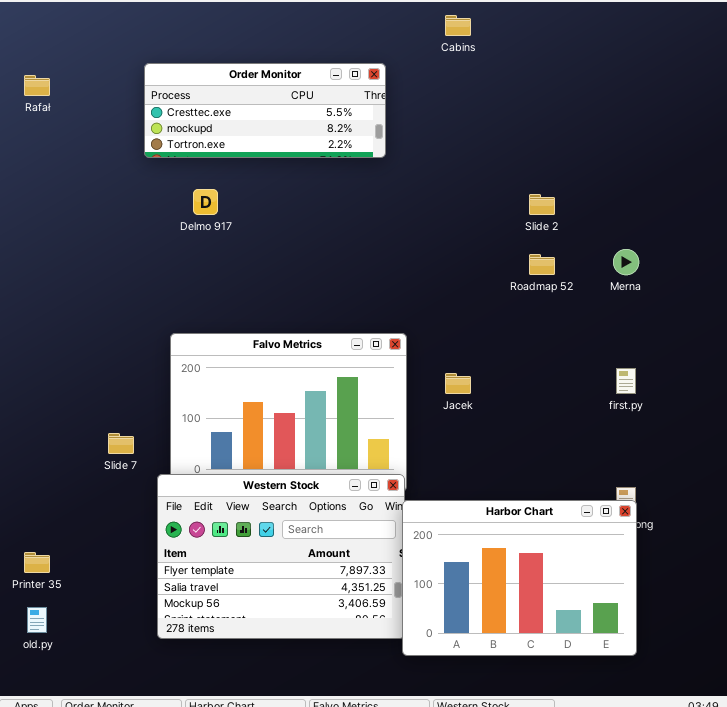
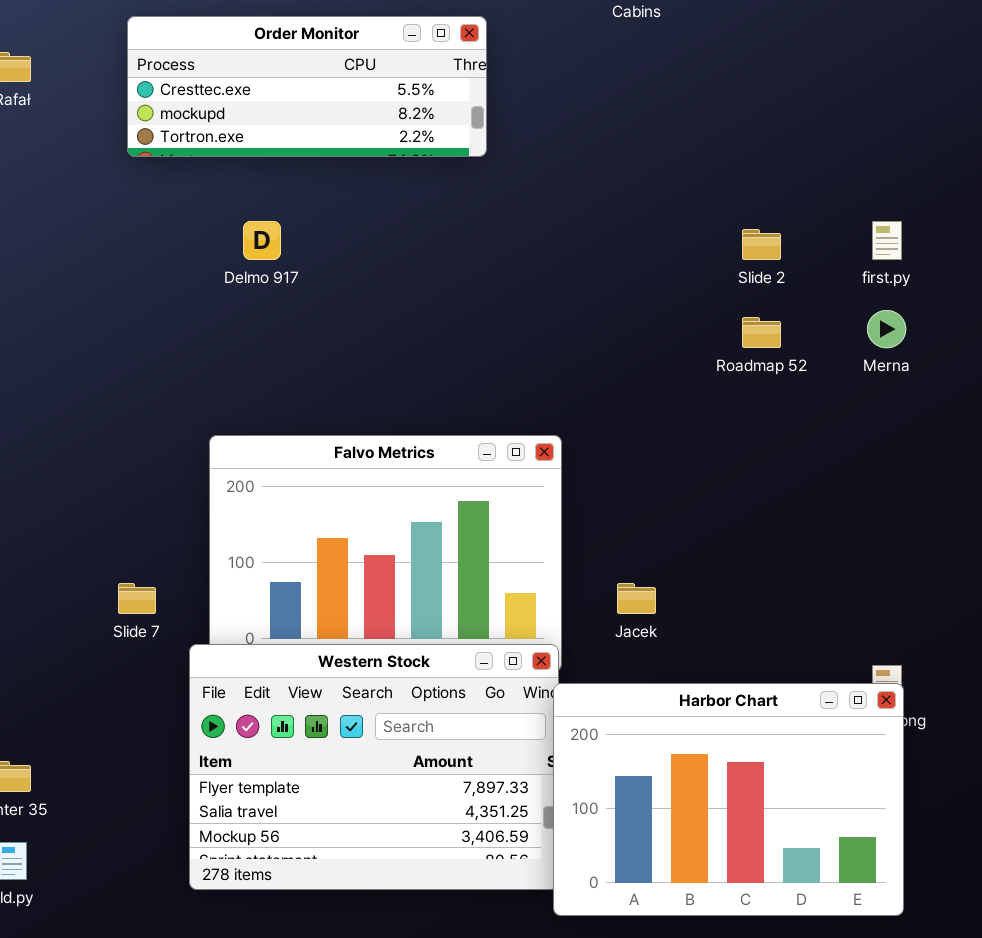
Order Monitor: [144,63,386,158] -> [127,16,487,157], moved
first.py: [616,368,636,394] -> [872,221,902,260], moved
Jacek: [445,373,471,394] -> [617,583,656,614], moved

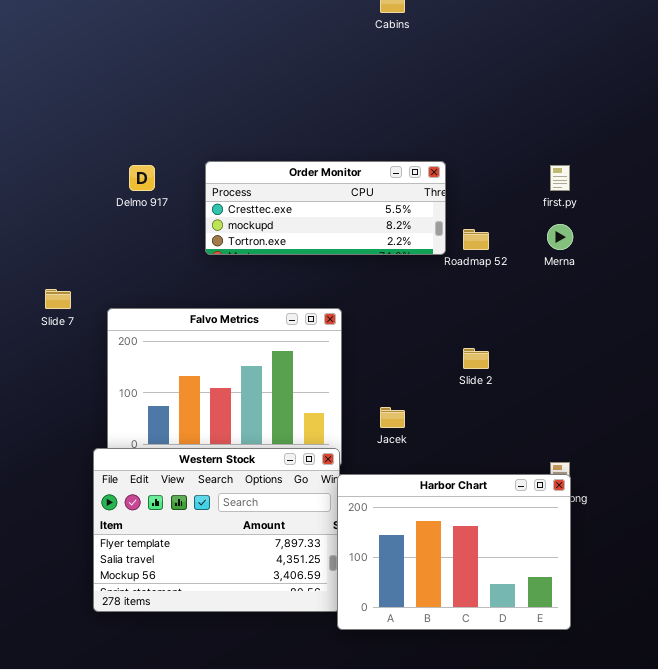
Order Monitor: [127,16,487,157] -> [205,161,446,255], moved
Slide 2: [742,229,781,260] -> [463,348,489,369], moved
Slide 7: [118,583,156,614] -> [45,289,71,309], moved

